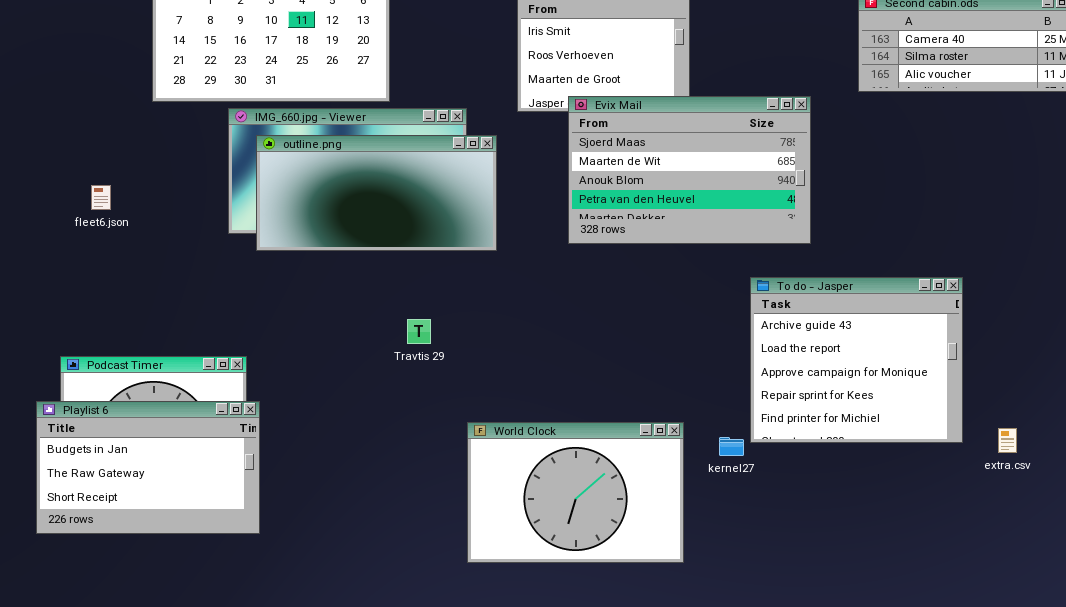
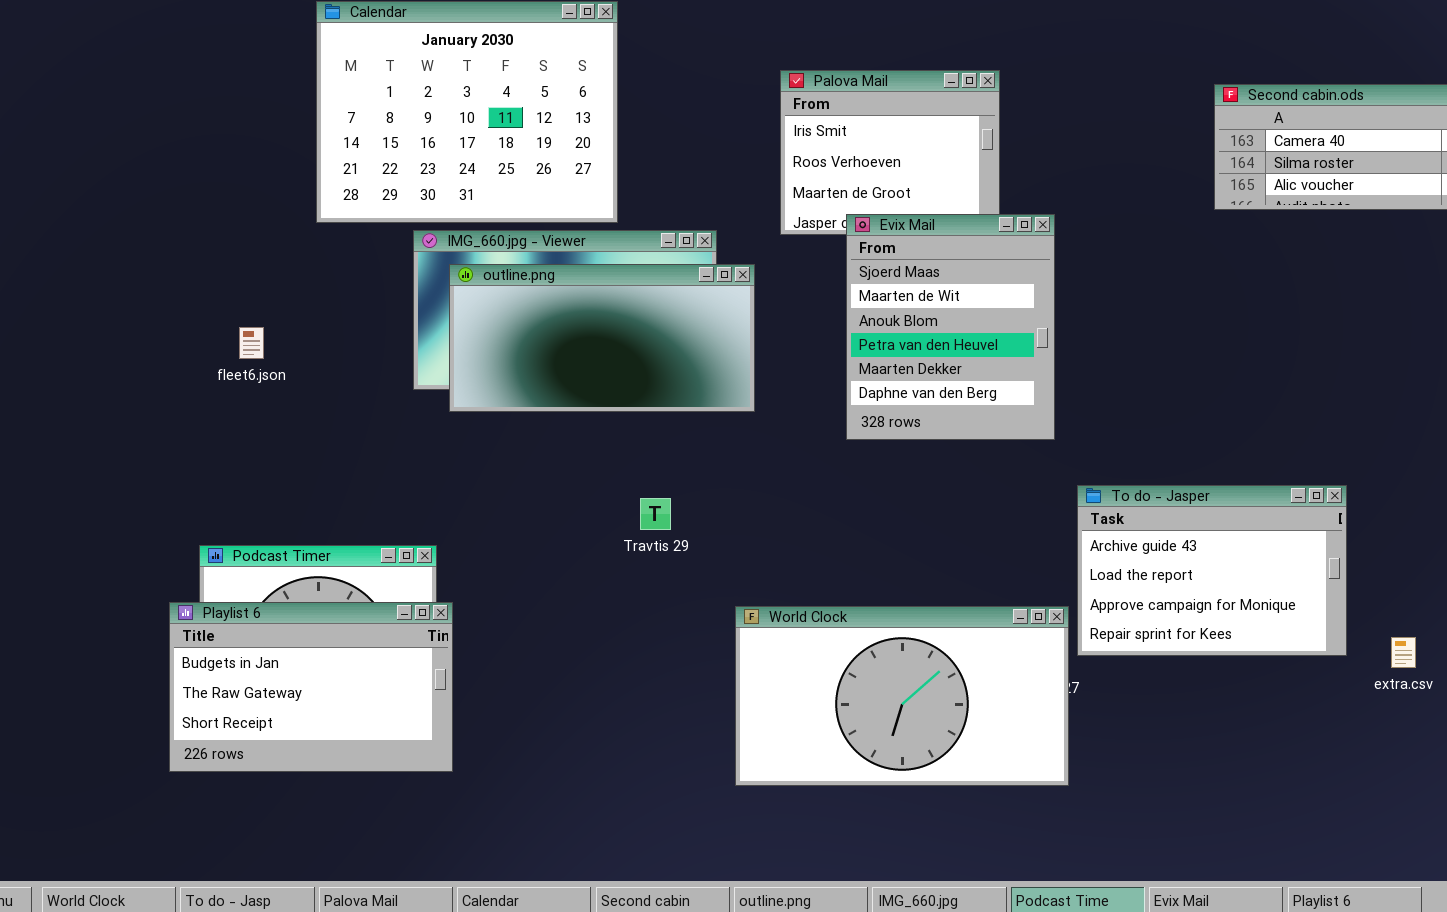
Evix Mail: [568,96,811,244] -> [846,214,1055,440], resized
To do - Jasper: [750,277,963,443] -> [1077,485,1347,656], resized
World Clock: [467,422,684,563] -> [735,606,1069,786], moved, resized

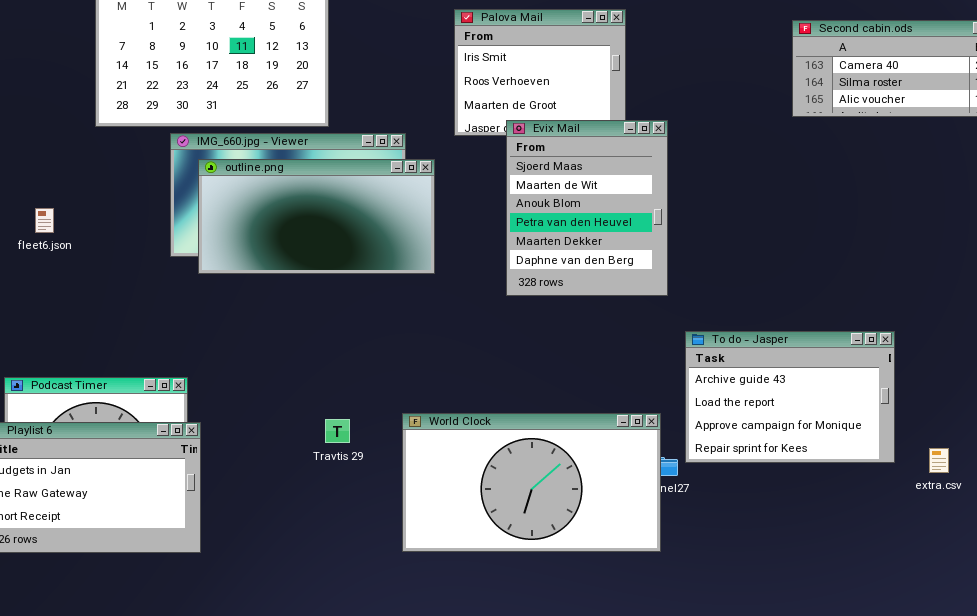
Travtis 29: [640,498,671,530] -> [325,419,350,443], moved
World Clock: [735,606,1069,786] -> [402,413,661,552], moved

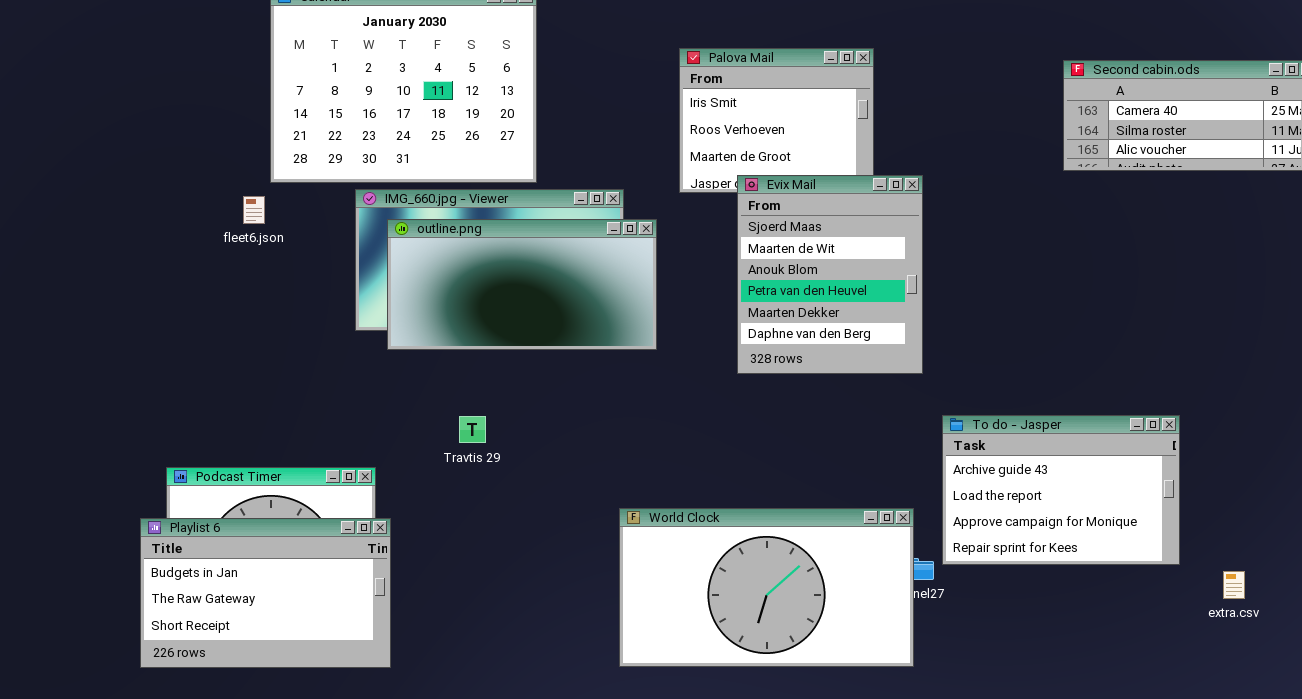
fleet6.json: [35,208,54,233] -> [243,196,265,224], moved
Travtis 29: [325,419,350,443] -> [459,416,486,443], moved
extra.csv: [929,448,949,473] -> [1223,571,1245,599], moved

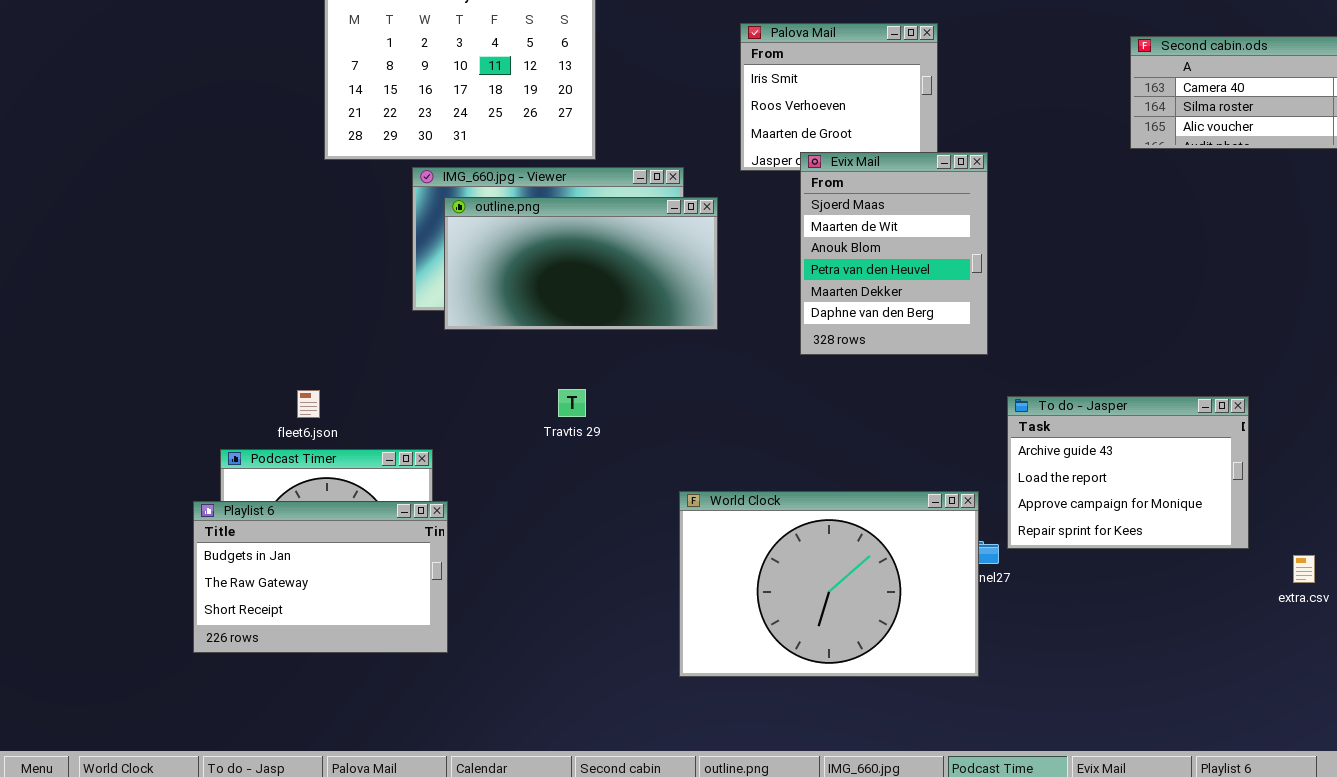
fleet6.json: [243,196,265,224] -> [297,390,320,418], moved
Travtis 29: [459,416,486,443] -> [558,389,586,417], moved
World Clock: [619,508,914,667] -> [679,491,979,677], resized

